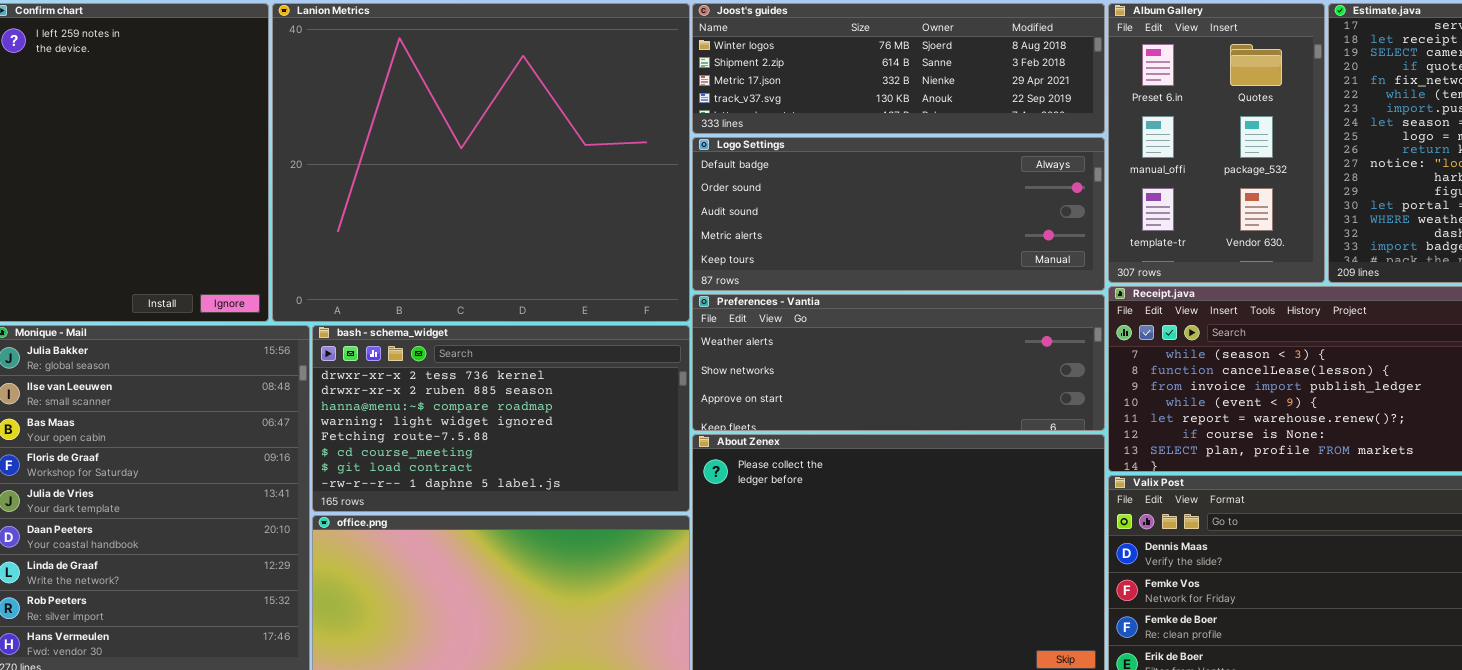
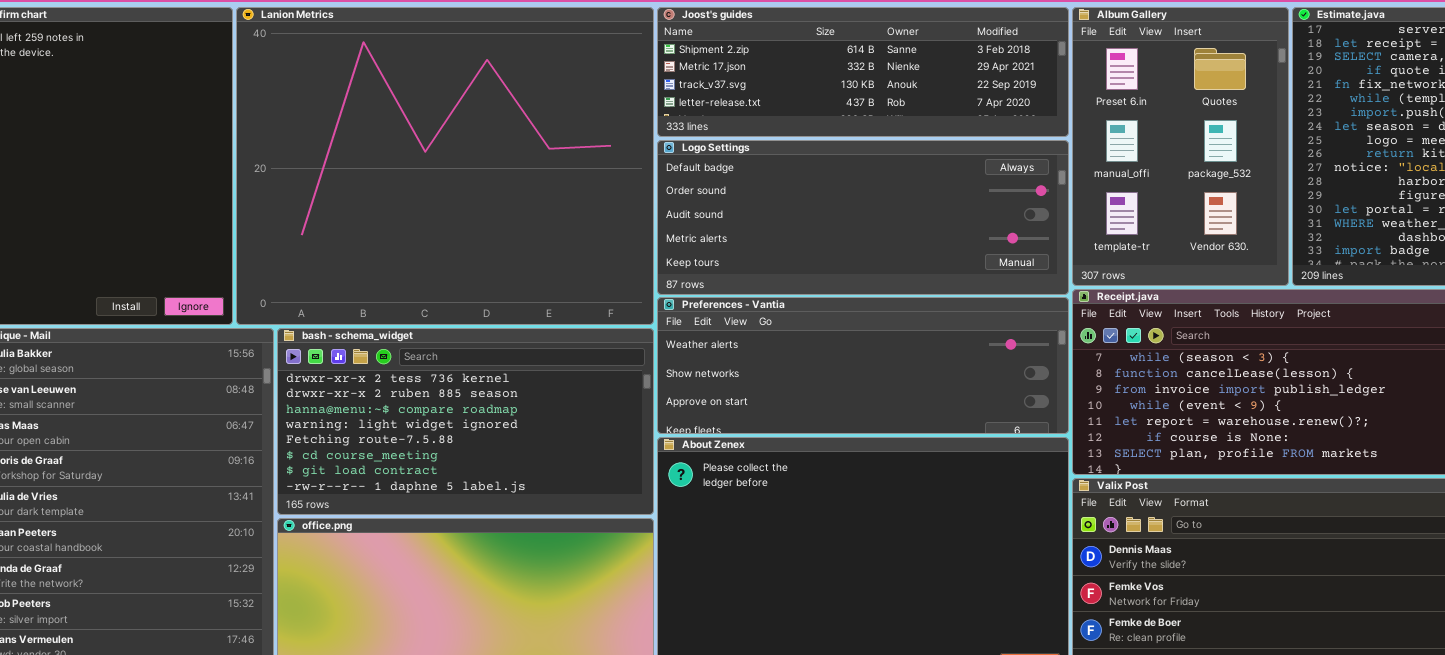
Joost's guides: [692,3,1105,134] -> [657,7,1069,137], scrolled down 1 row

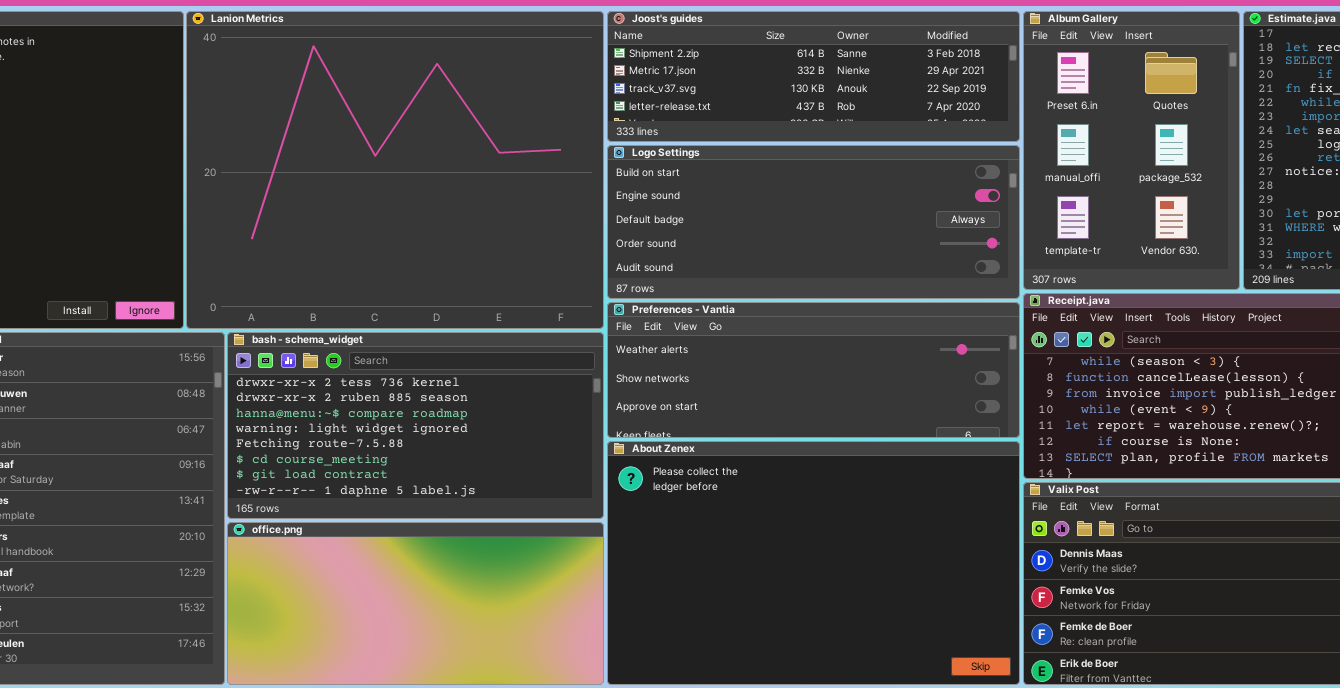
Logo Settings: [657,140,1069,295] -> [607,145,1020,299], scrolled up 2 rows

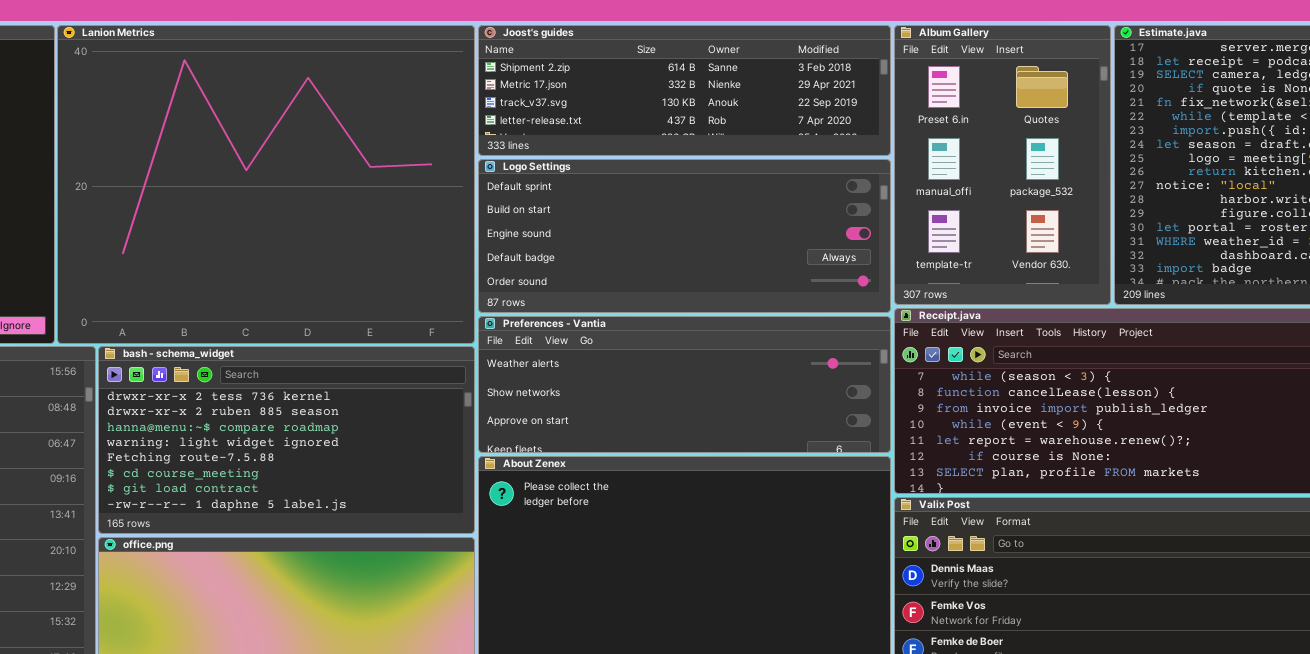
Logo Settings: [607,145,1020,299] -> [478,159,891,313], scrolled up 1 row

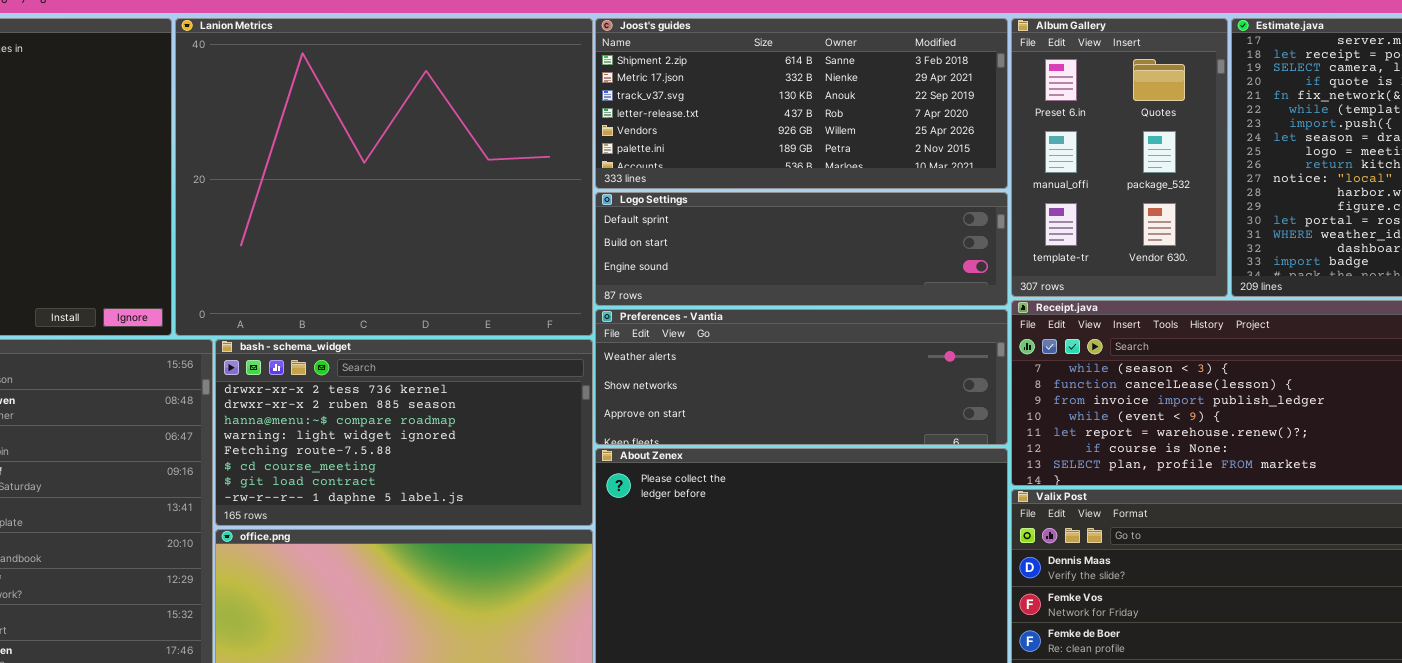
Joost's guides: [478,25,891,156] -> [595,18,1008,189], resized
Logo Settings: [478,159,891,313] -> [595,192,1008,306], resized

